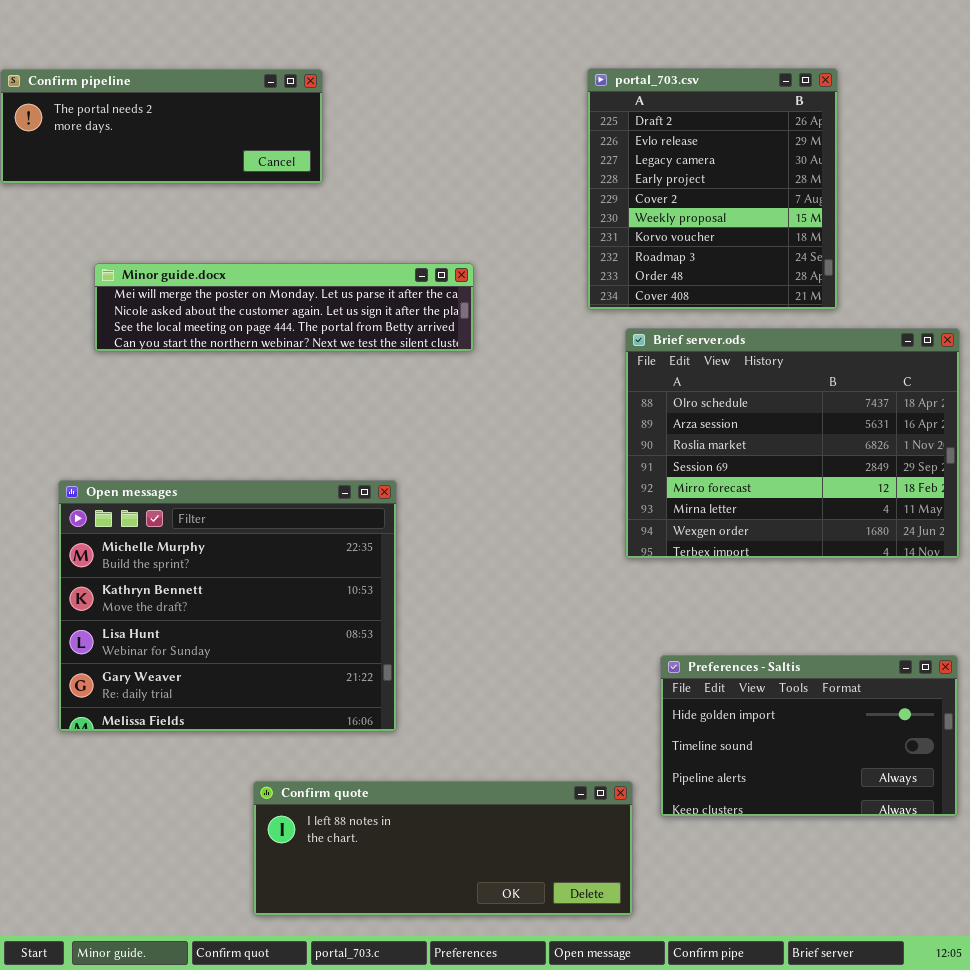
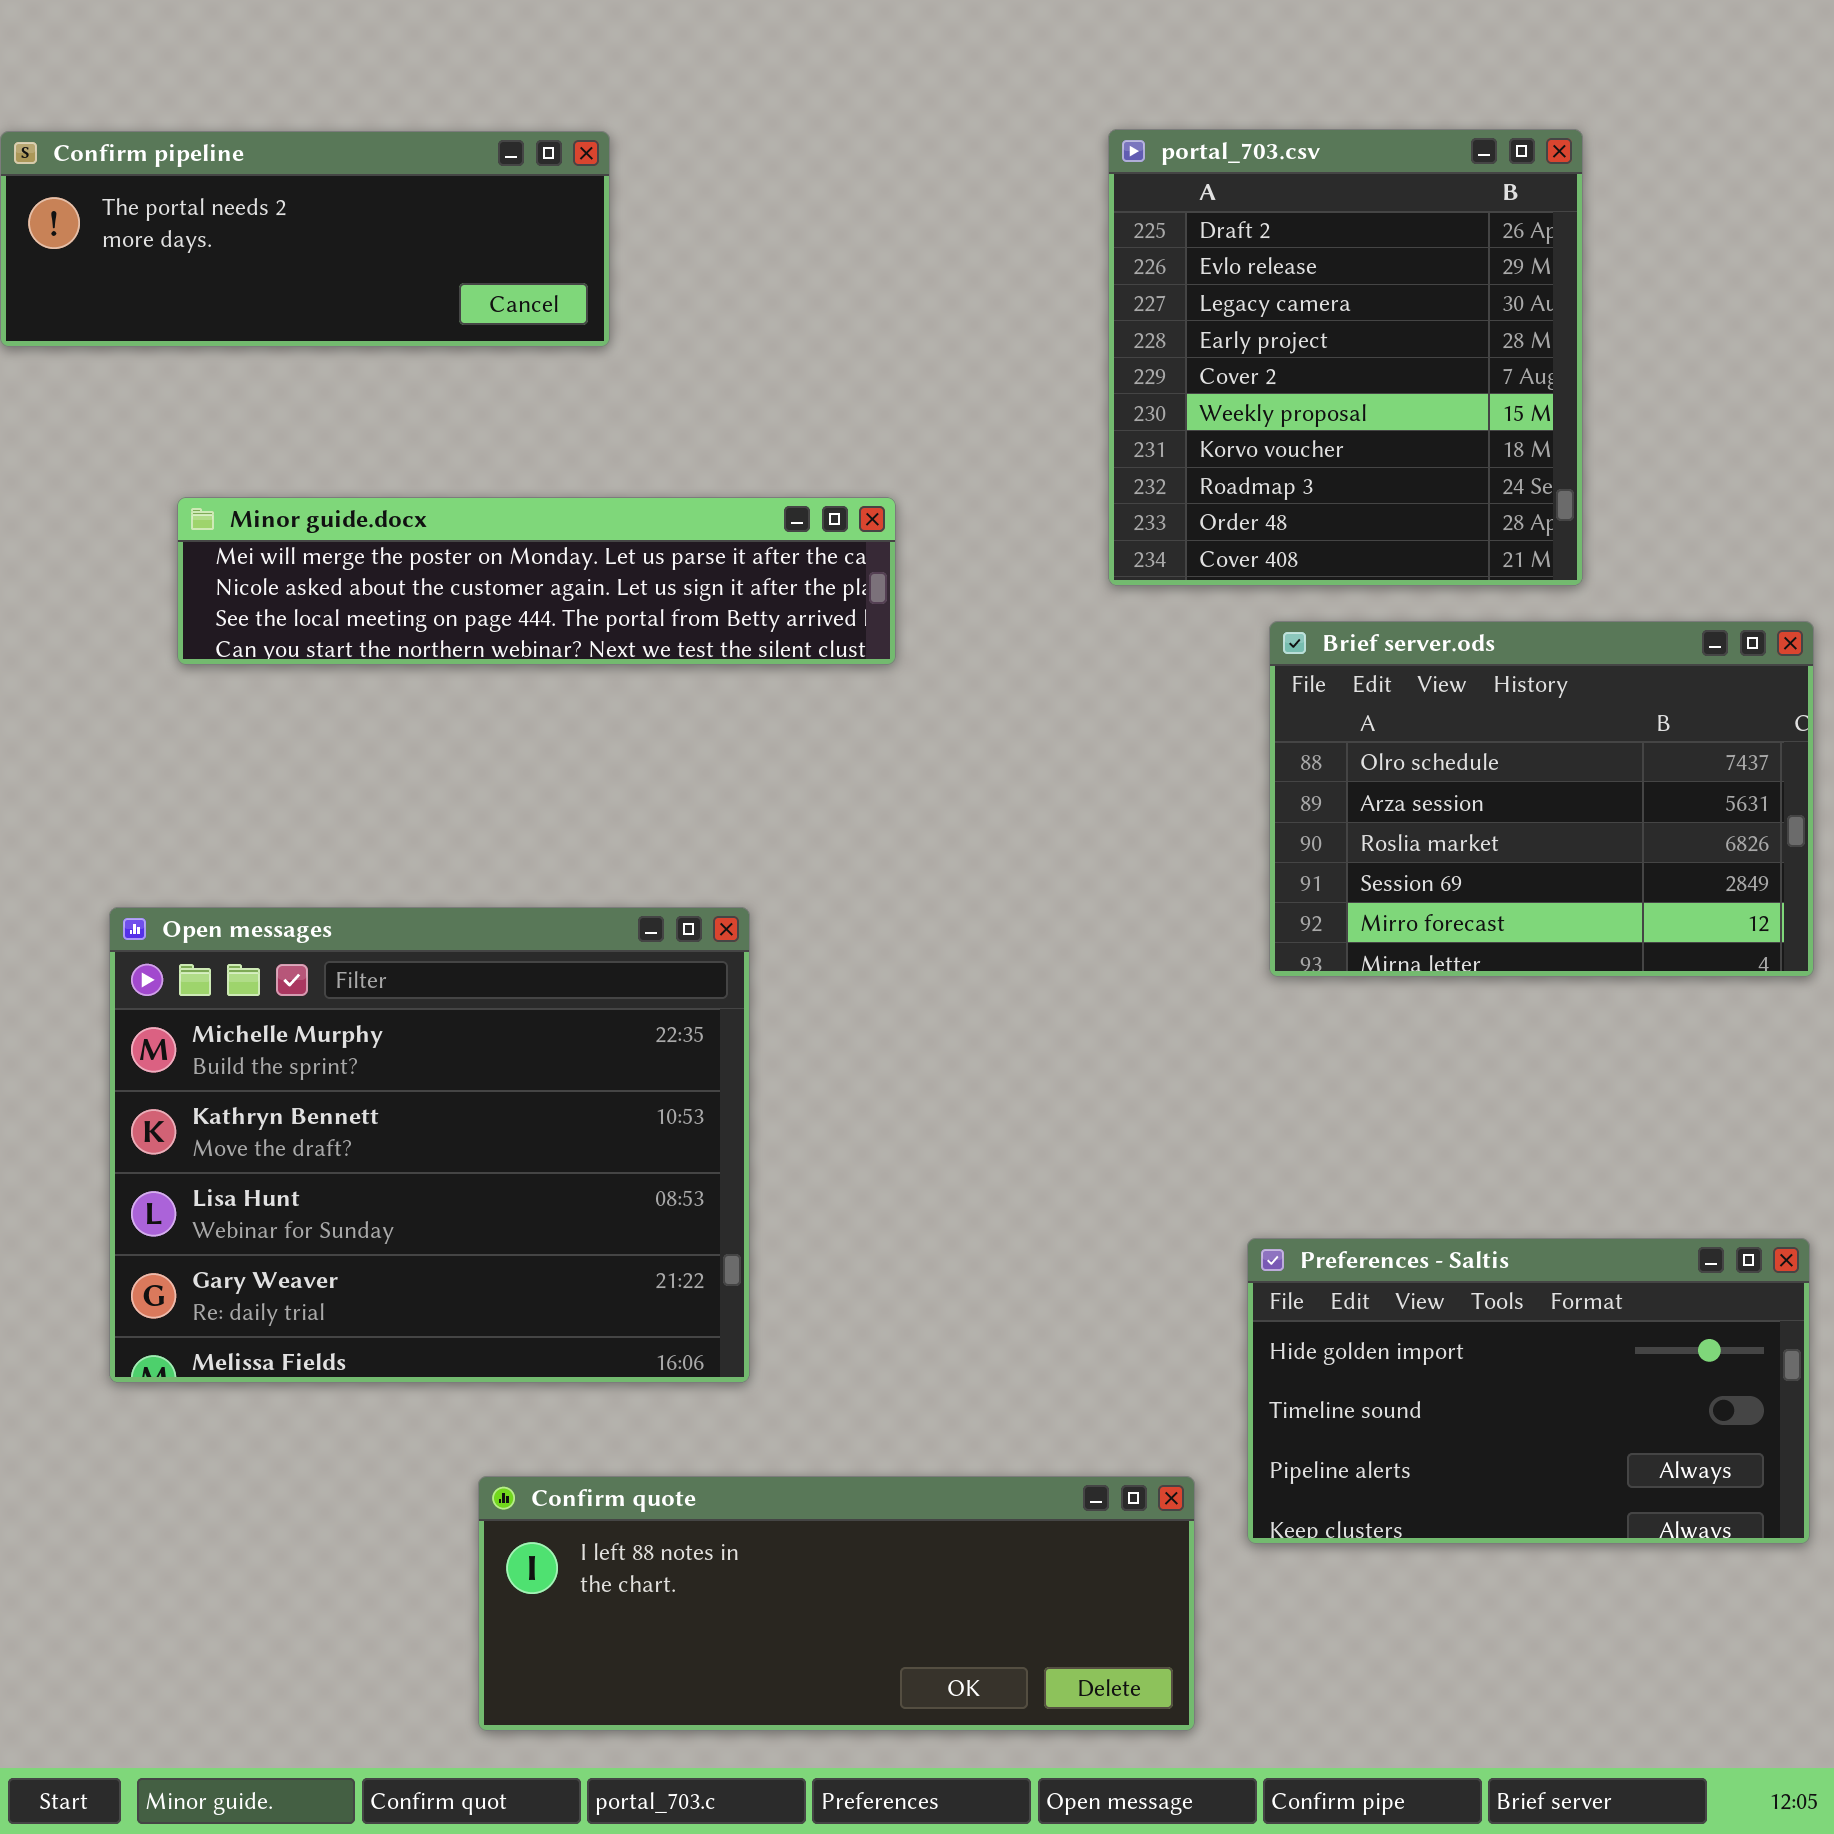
Brief server.ods: [625,328,960,559] -> [1269,621,1814,977], resized

